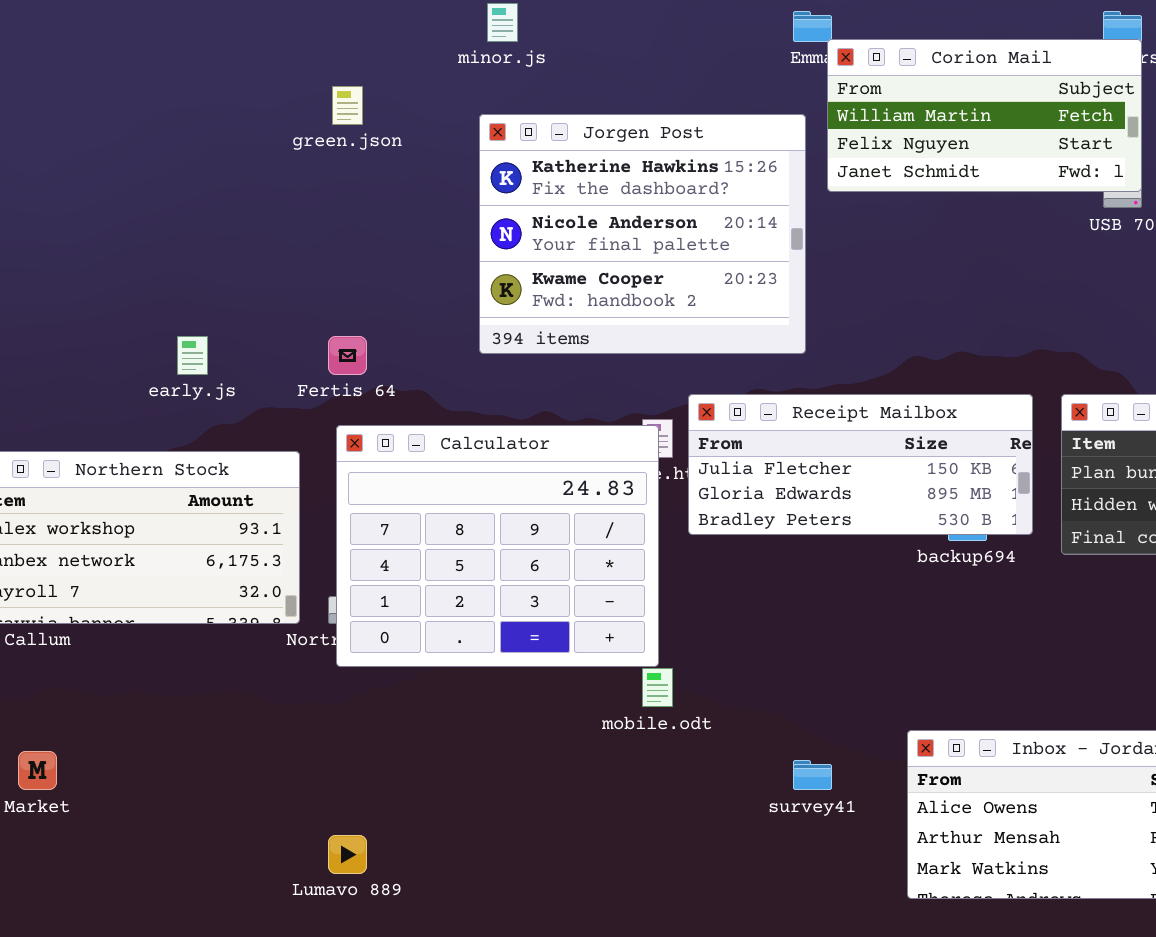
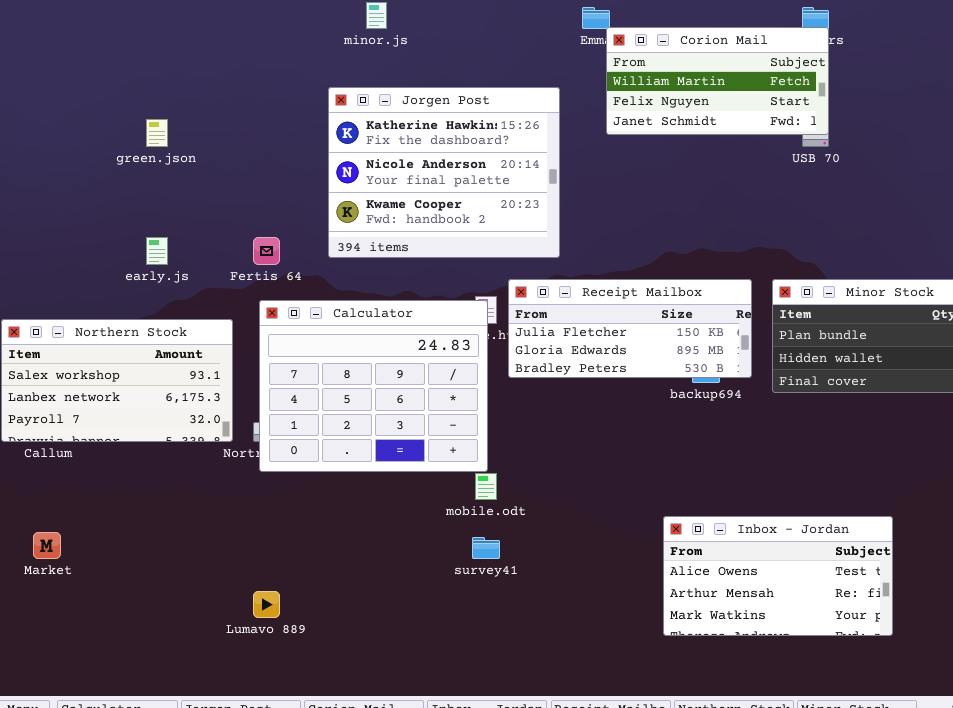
green.json: [332,86,363,125] -> [146,119,168,147], moved
Jorgen Post: [479,114,806,354] -> [328,87,560,258], moved
survey41: [793,760,832,790] -> [472,537,500,559], moved

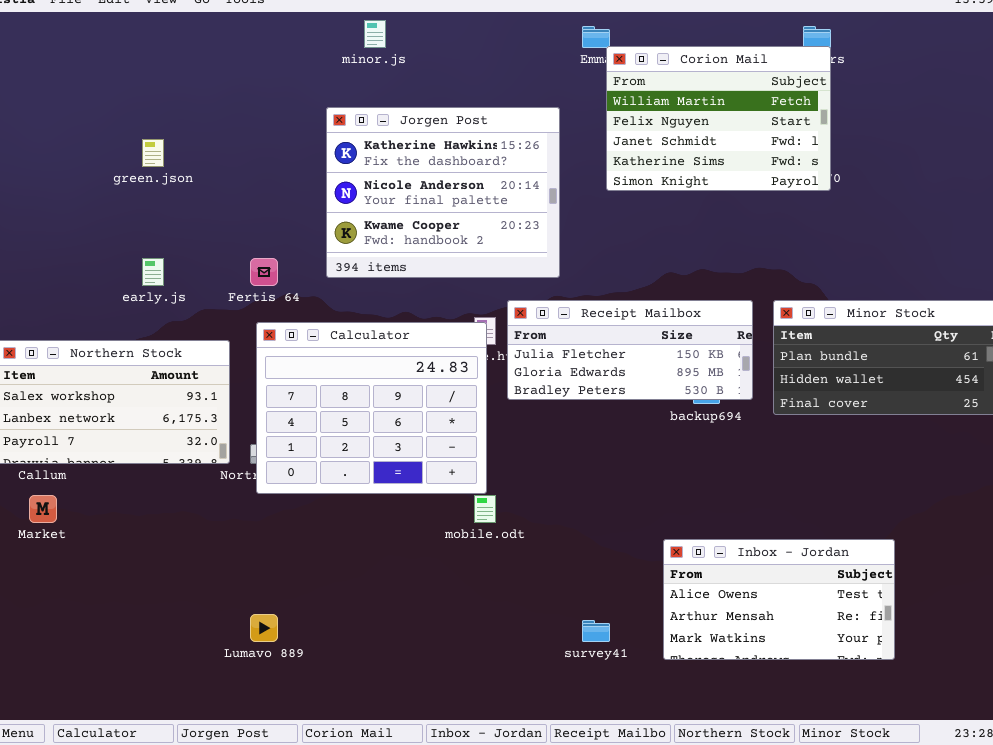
Corion Mail: [606,27,829,135] -> [606,46,831,191], resized
Market: [33,532,61,559] -> [29,495,57,523], moved
survey41: [472,537,500,559] -> [582,620,610,642], moved

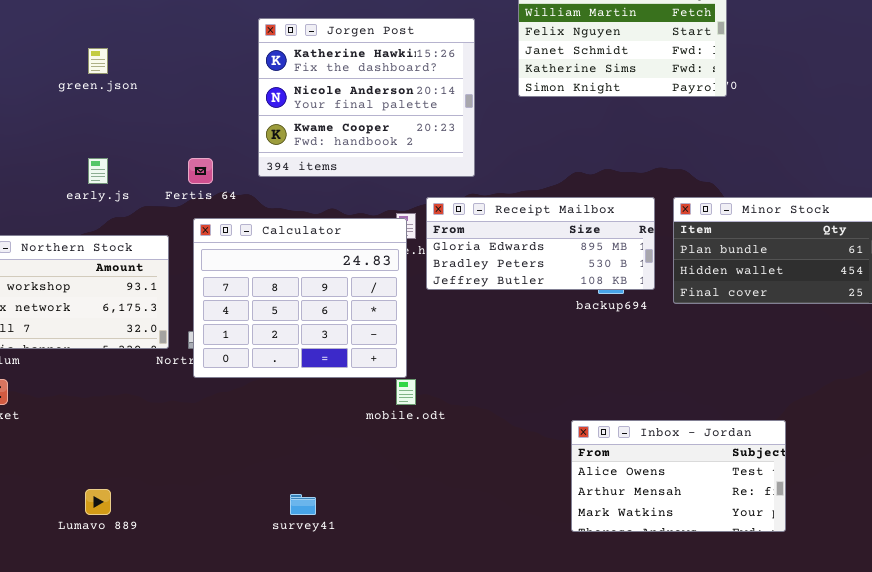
Receipt Mailbox: [507,300,753,400] -> [426,197,655,290], scrolled down 1 row
Lumavo 889: [250,614,278,642] -> [85,489,111,515], moved
survey41: [582,620,610,642] -> [290,494,316,515], moved

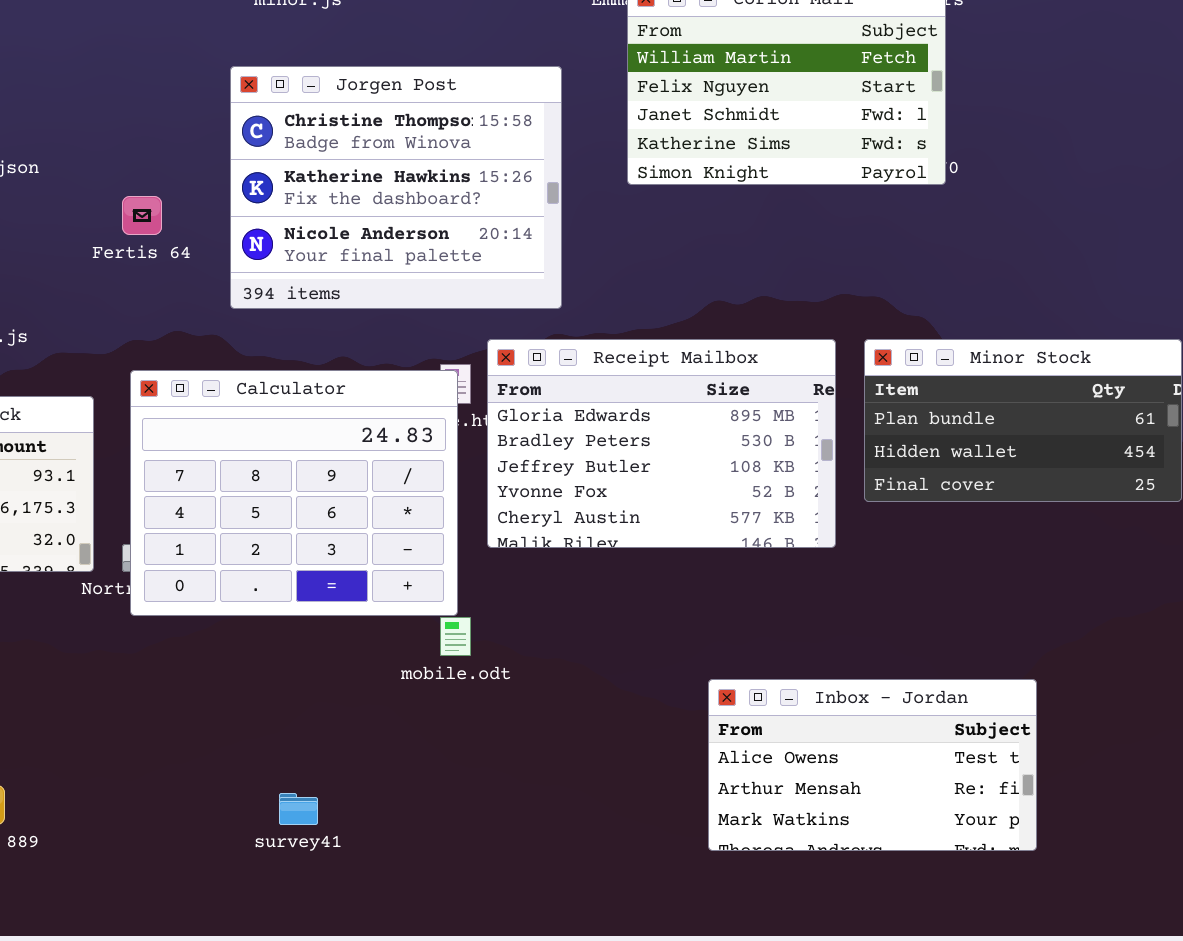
Jorgen Post: [258,18,475,177] -> [230,66,562,309], scrolled up 1 row
Fertis 64: [188,158,213,184] -> [122,196,162,235], moved
Receipt Mailbox: [426,197,655,290] -> [487,339,836,548], resized

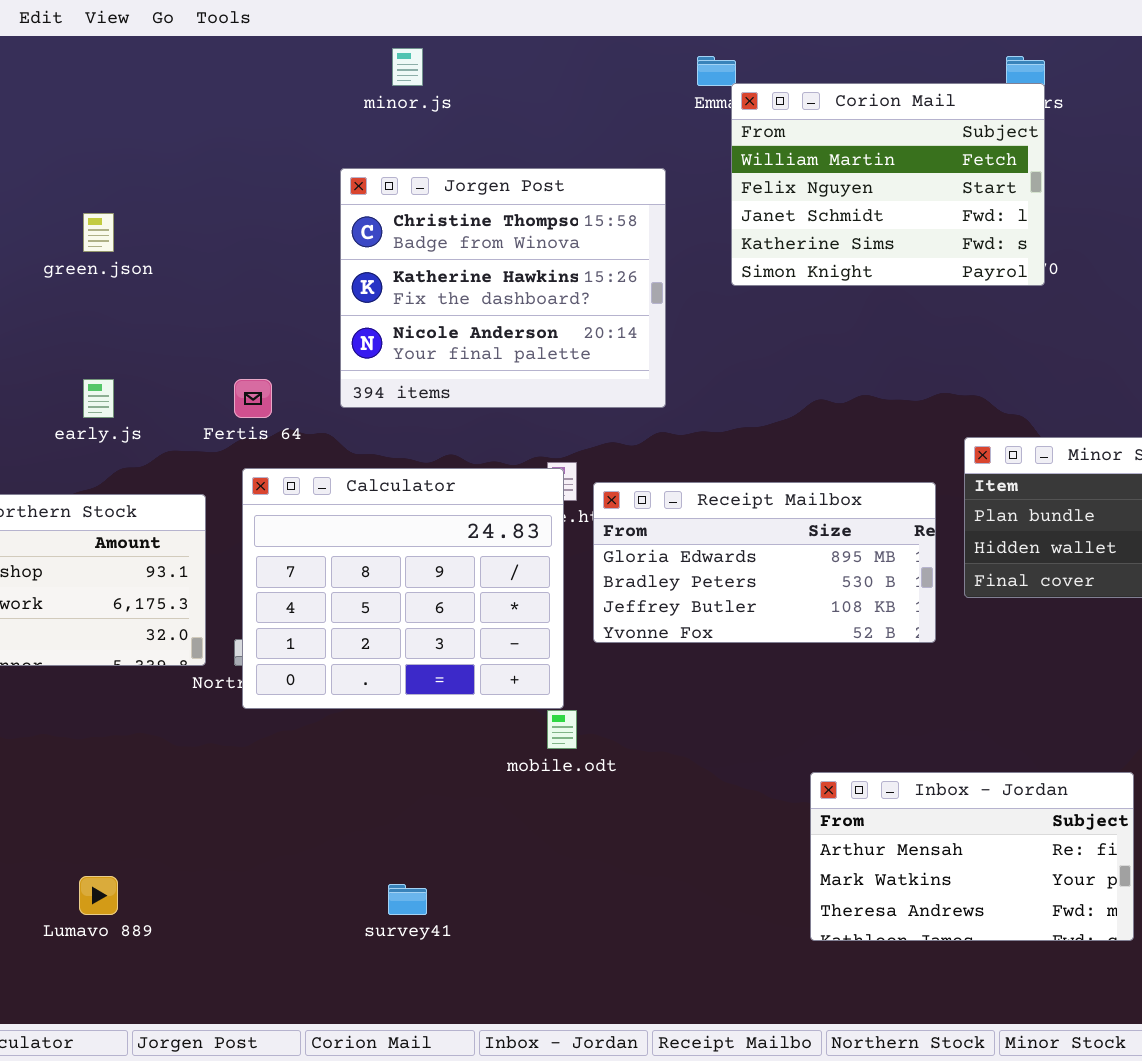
Fertis 64: [122,196,162,235] -> [234,379,272,418], moved
Receipt Mailbox: [487,339,836,548] -> [593,482,936,643], resized
Inbox - Jordan: [708,679,1037,851] -> [810,772,1134,941], scrolled down 1 row

